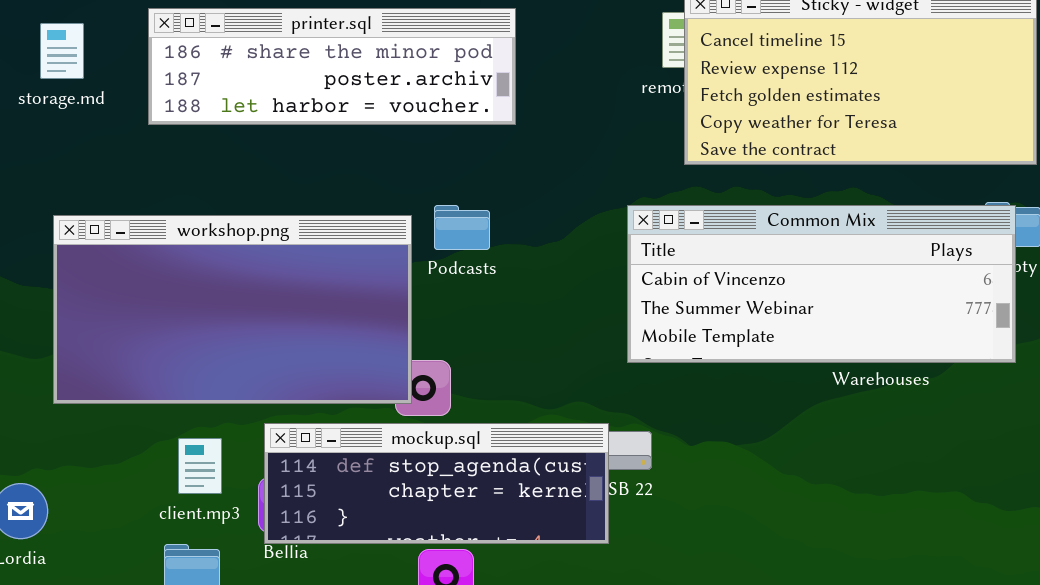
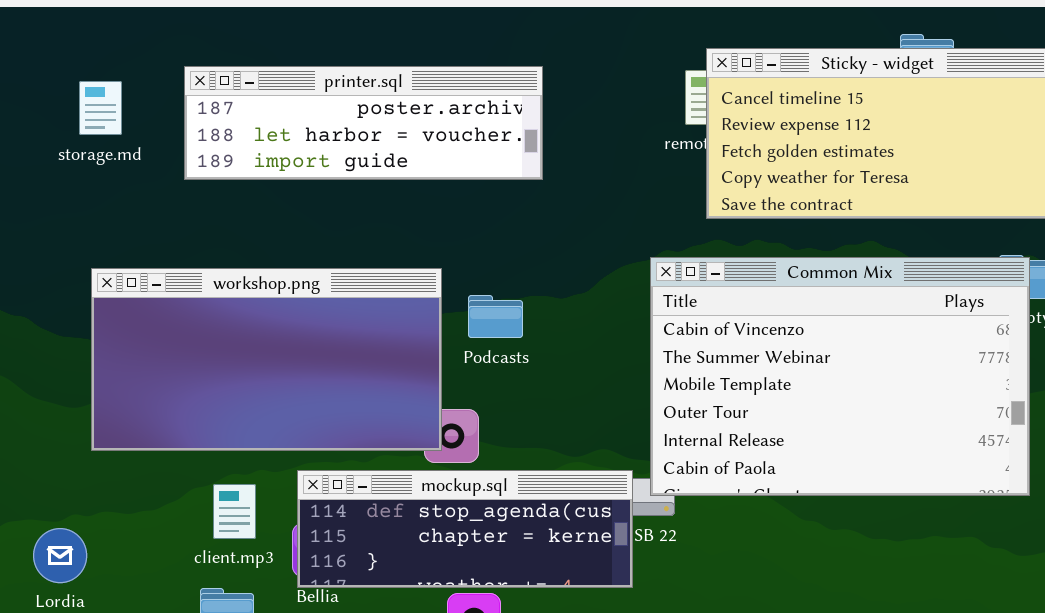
printer.sql: [148,8,516,125] -> [184,66,543,180], scrolled down 1 row
Podcasts: [434,205,490,250] -> [468,295,523,338], moved
Common Mix: [627,205,1016,363] -> [650,257,1030,496], resized

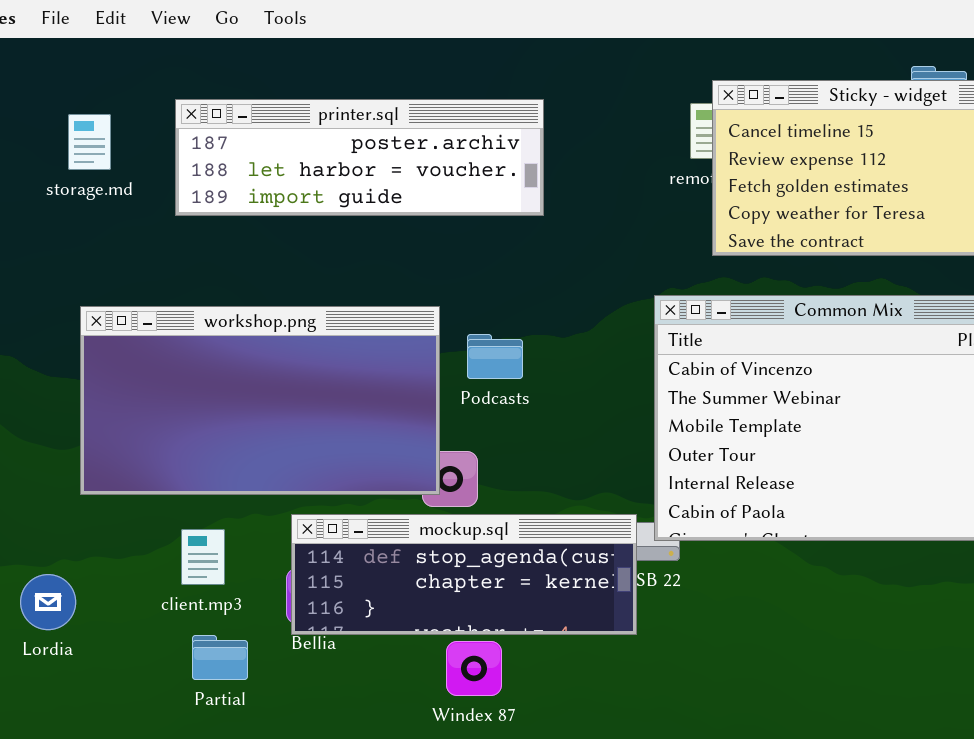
client.mp3: [213,484,256,539] -> [181,529,225,585], moved

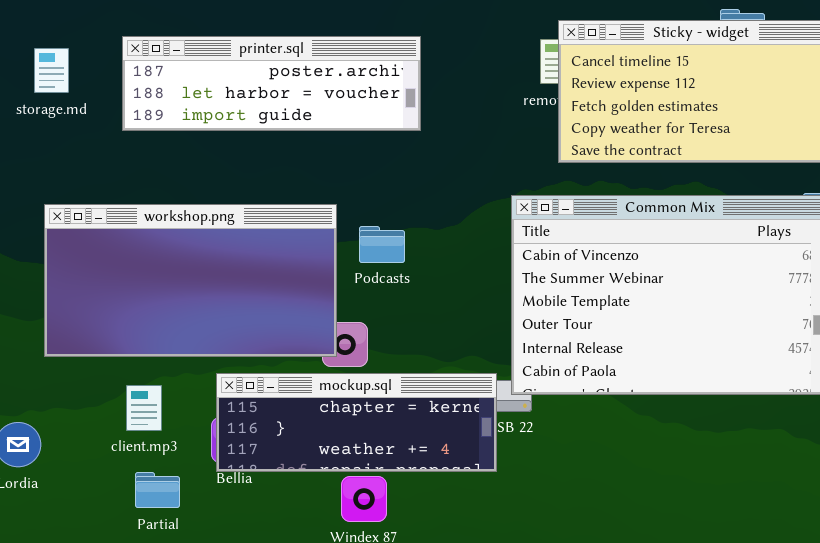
mockup.sql: [291,514,637,635] -> [216,373,497,472], scrolled down 1 row

